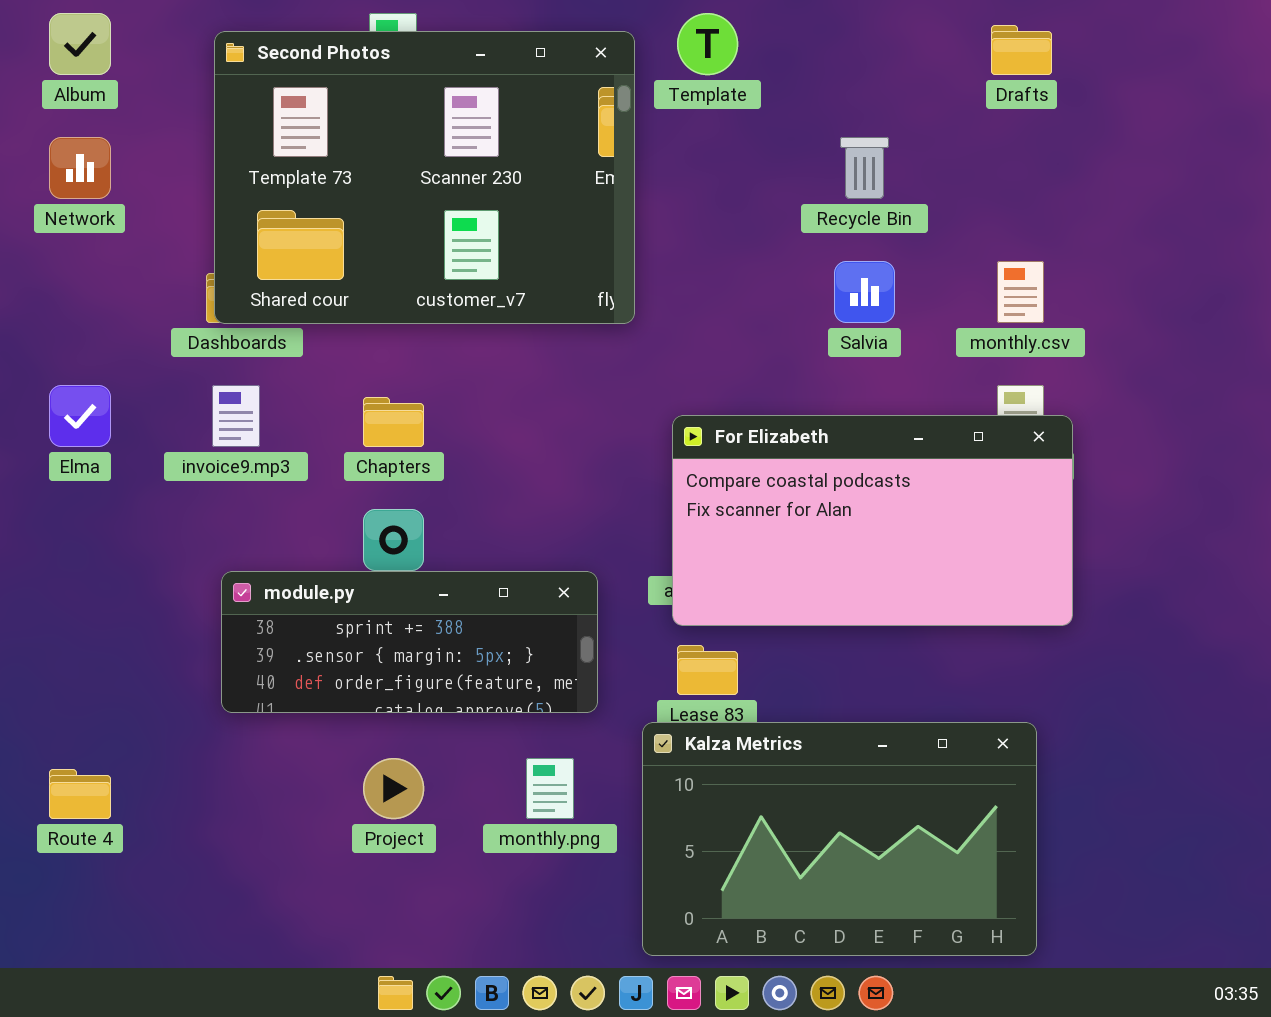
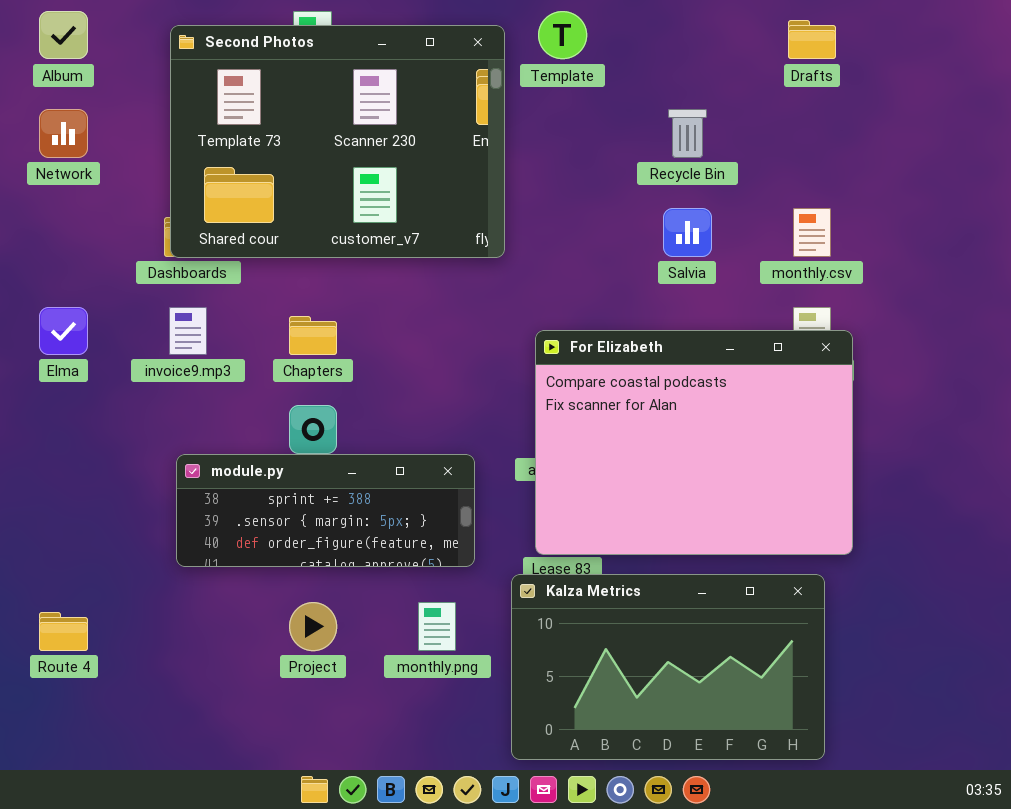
For Elizabeth: [672,415,1073,626] -> [535,330,853,555], resized

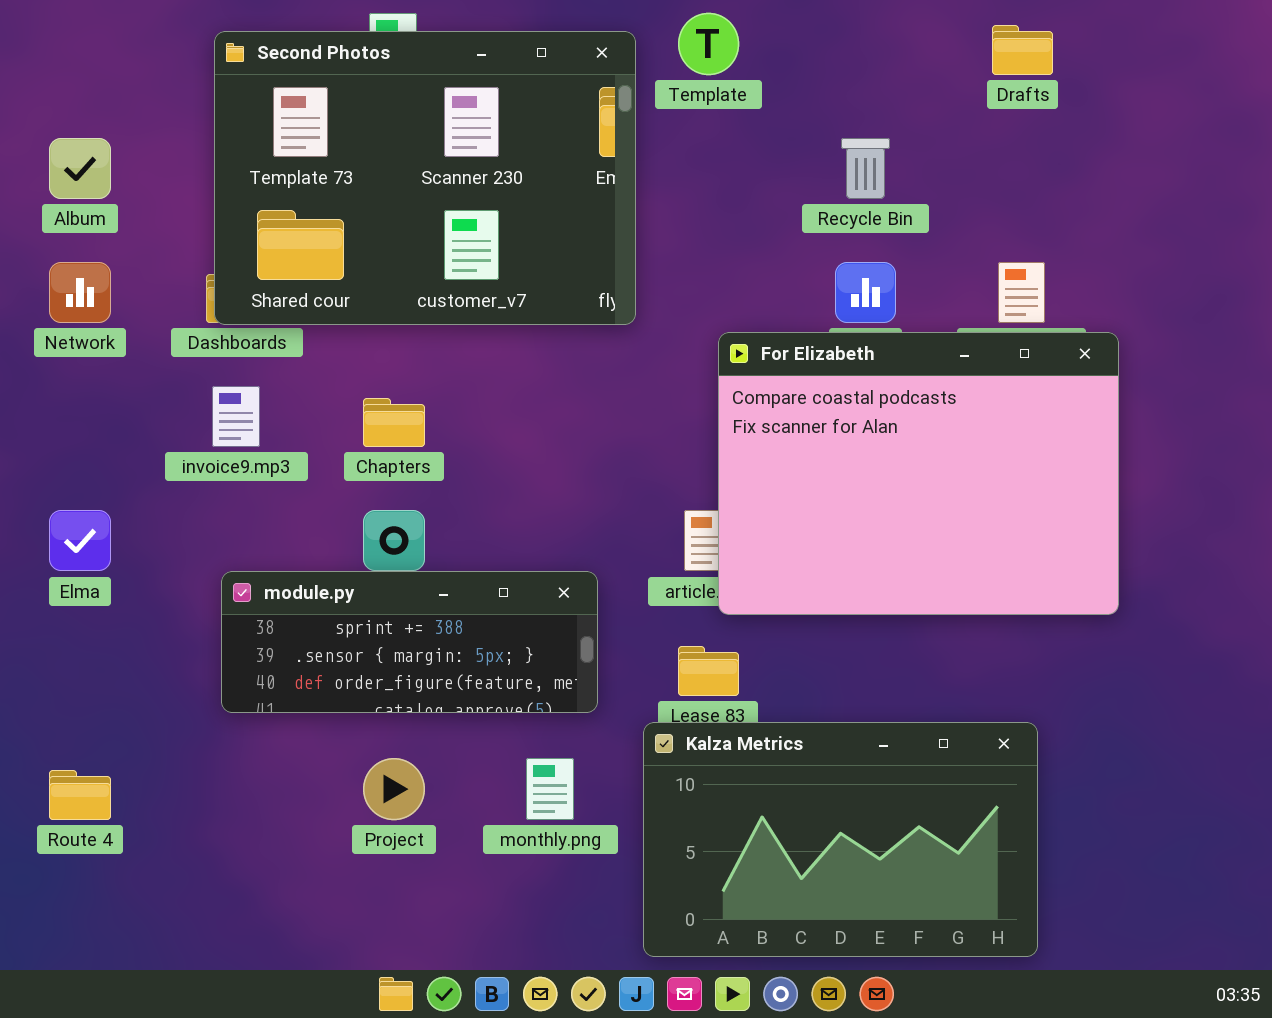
Album: [39,11,88,59] -> [49,138,111,199], moved
Network: [39,109,88,158] -> [49,262,111,323], moved
Elma: [39,307,88,355] -> [49,510,111,571], moved
For Elizabeth: [535,330,853,555] -> [718,332,1119,615], moved

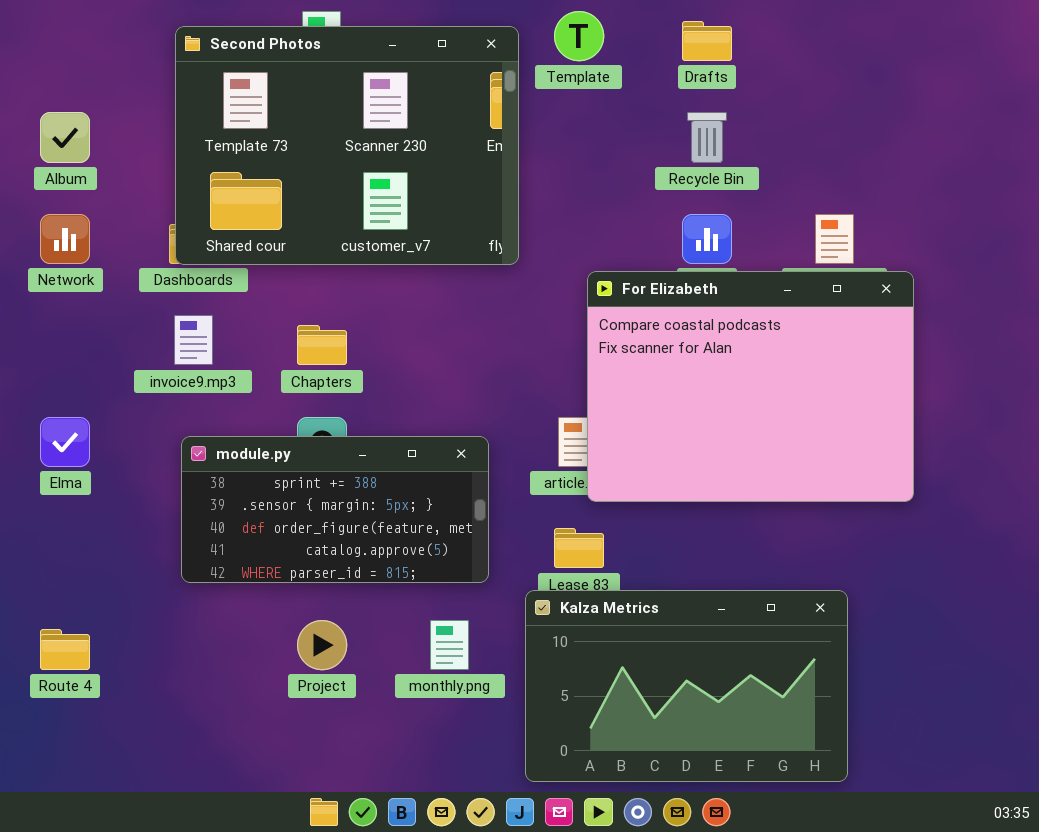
Drafts: [992,25,1053,75] -> [682,21,732,61], moved
module.py: [221,571,598,713] -> [181,436,489,583], resized

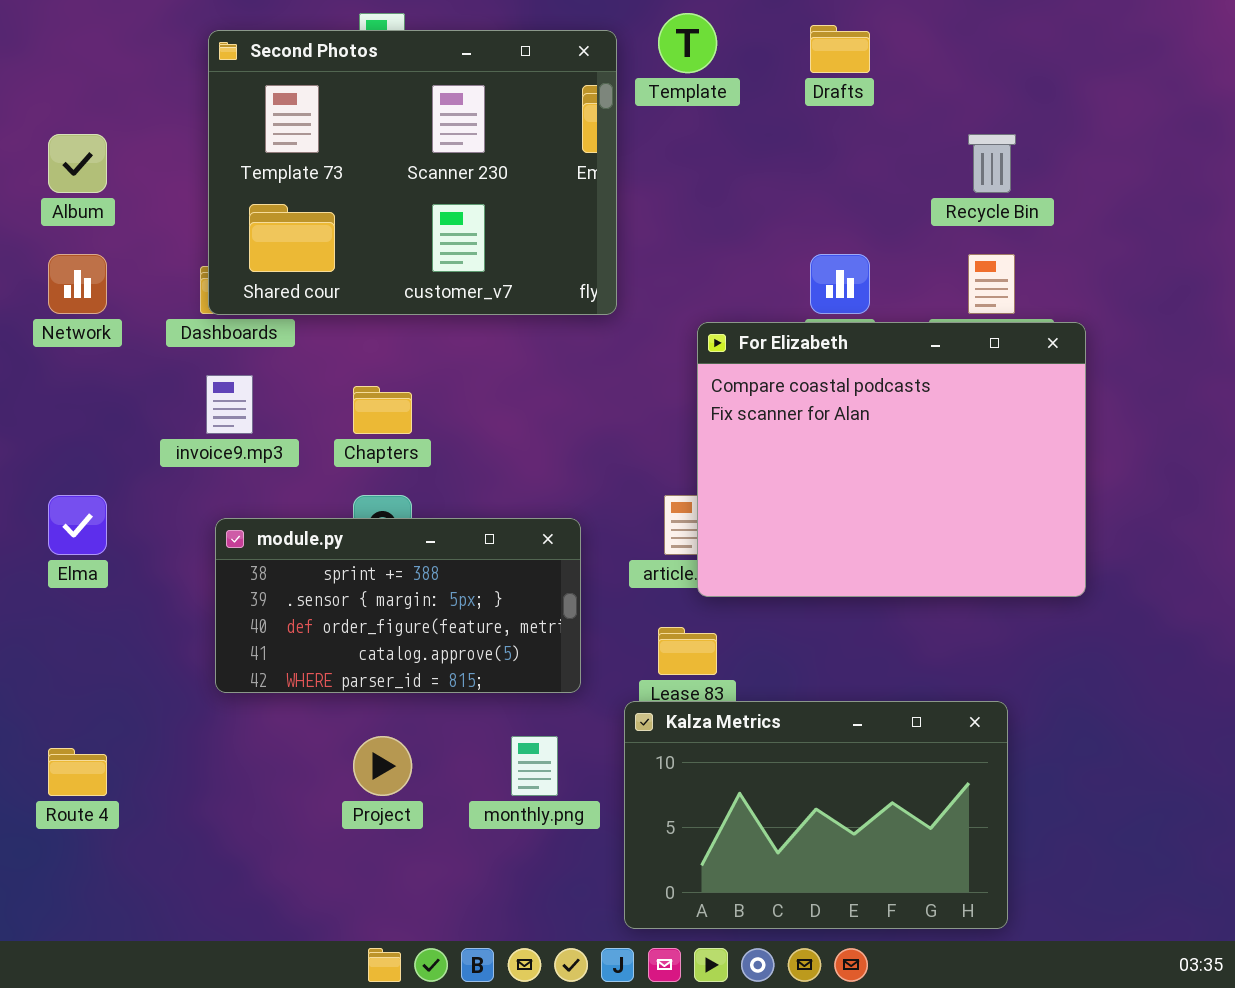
Recycle Bin: [687,112,727,163] -> [968,134,1016,193], moved

